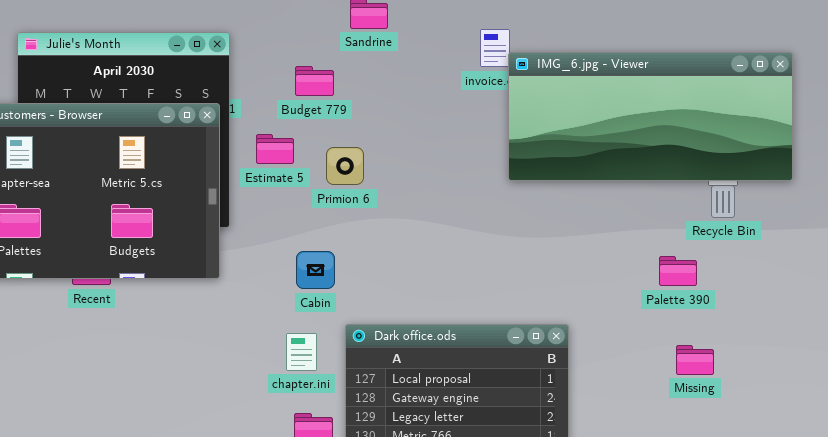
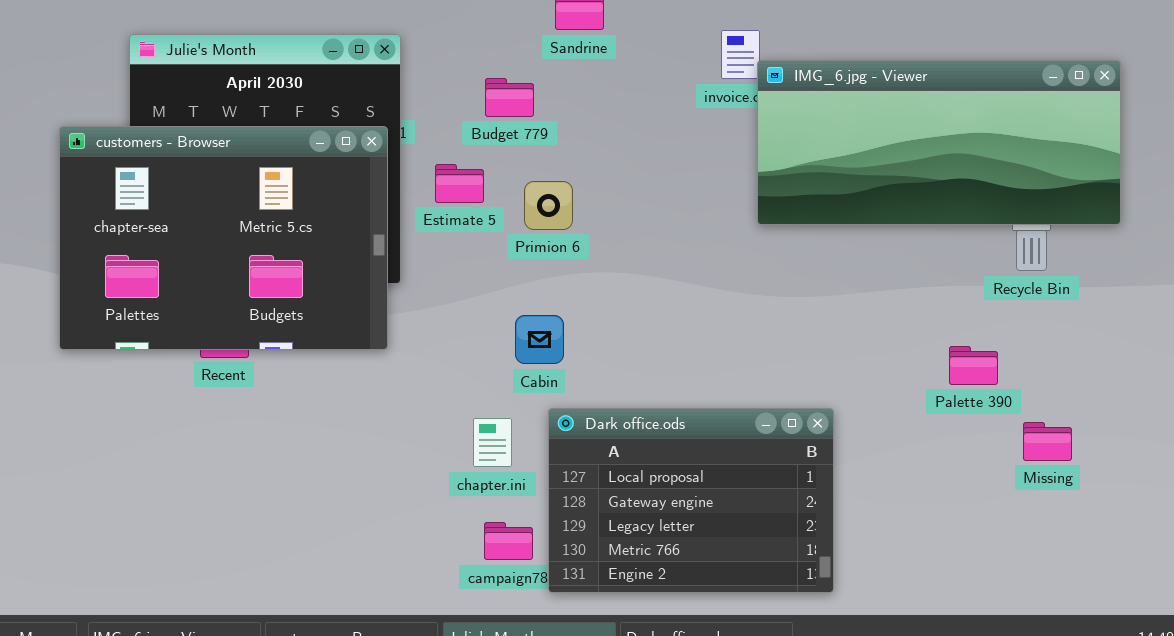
Cabin: [296,251,335,289] -> [515,315,564,364], moved
Palette 390: [659,256,697,286] -> [949,346,998,385], moved
Missing: [676,345,714,375] -> [1023,422,1072,461], moved

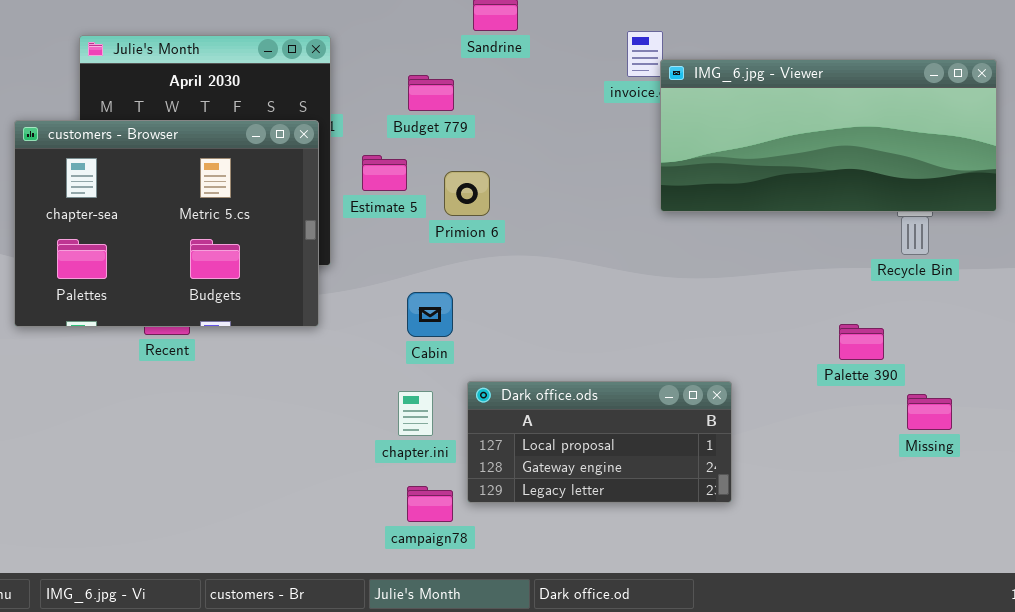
Cabin: [515,315,564,364] -> [407,292,453,337], moved
Dark office.ods: [548,408,834,593] -> [467,381,732,503], resized

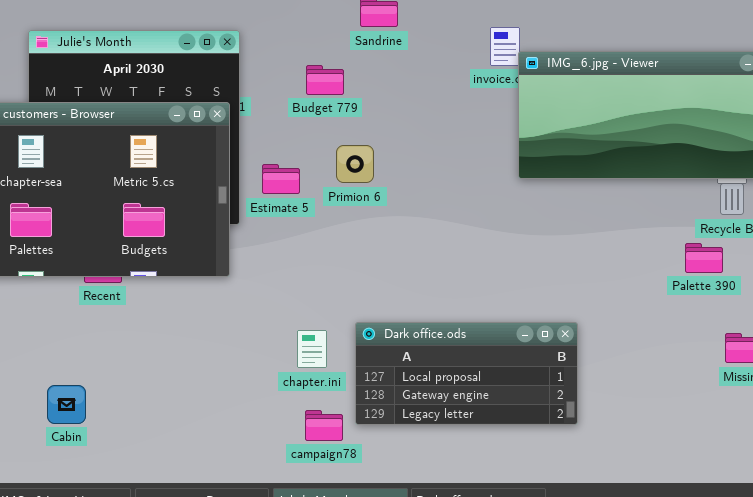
Estimate 5: [362,155,407,191] -> [262,164,300,194], moved
Cabin: [407,292,453,337] -> [47,385,86,424], moved
Palette 390: [839,324,884,360] -> [685,243,723,273], moved

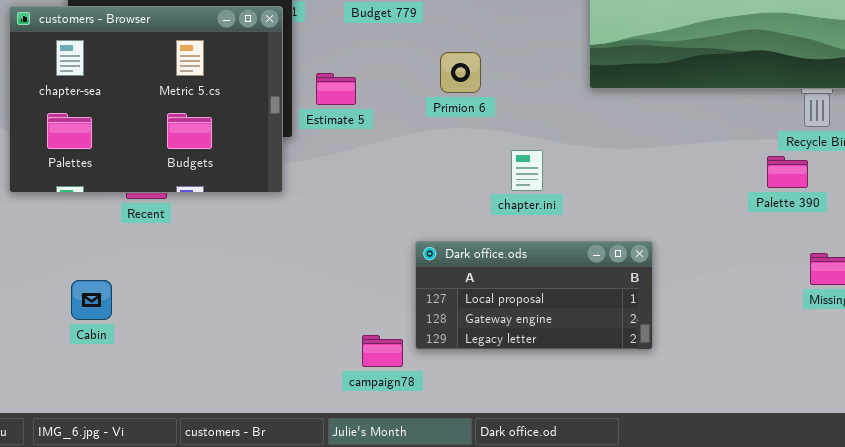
Primion 6: [336,145,374,183] -> [440,52,481,93], moved
chapter.ini: [297,330,327,368] -> [511,150,543,191], moved
Cabin: [47,385,86,424] -> [71,280,112,320], moved

